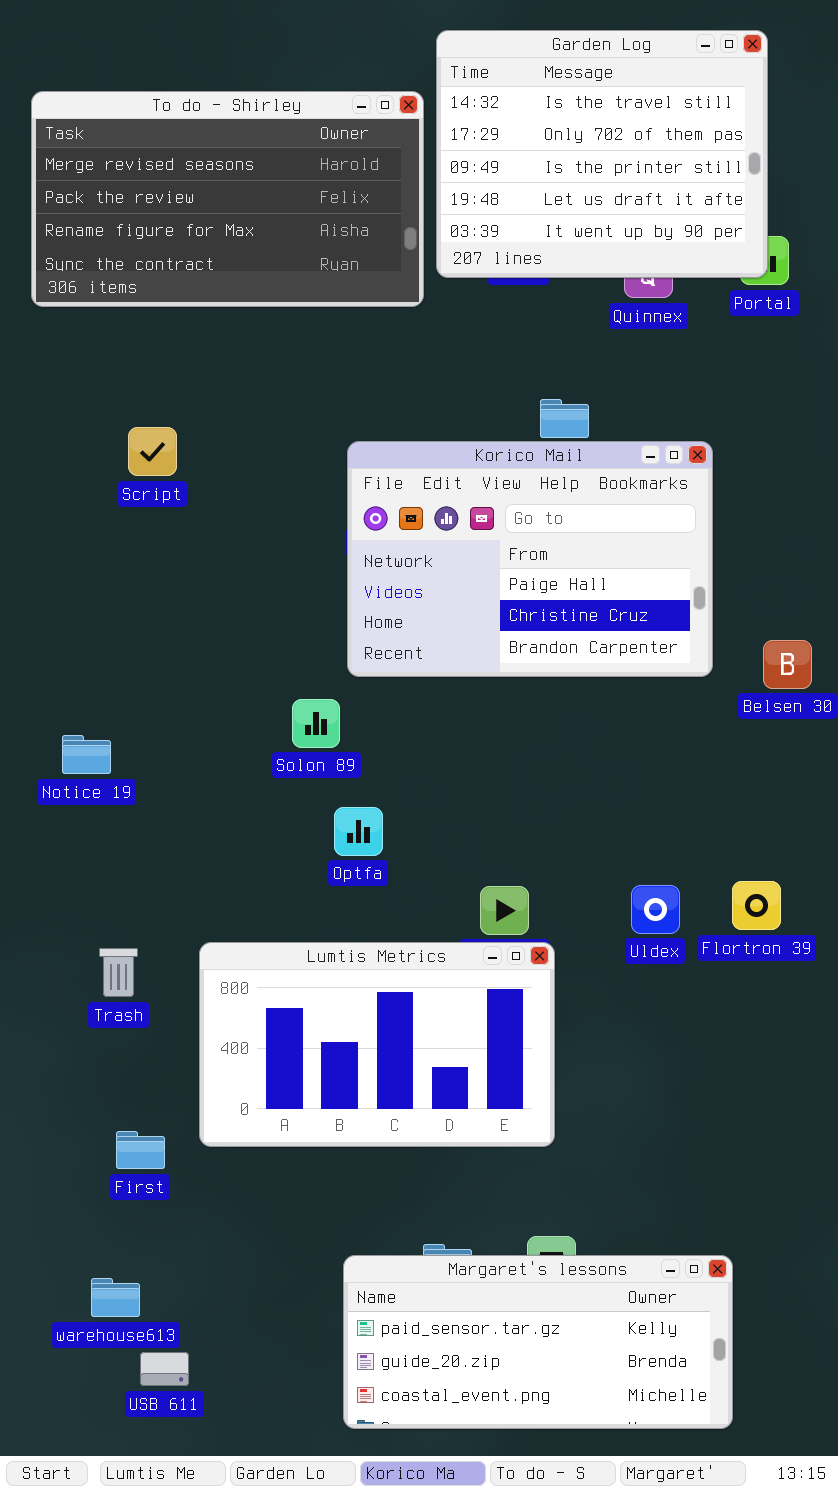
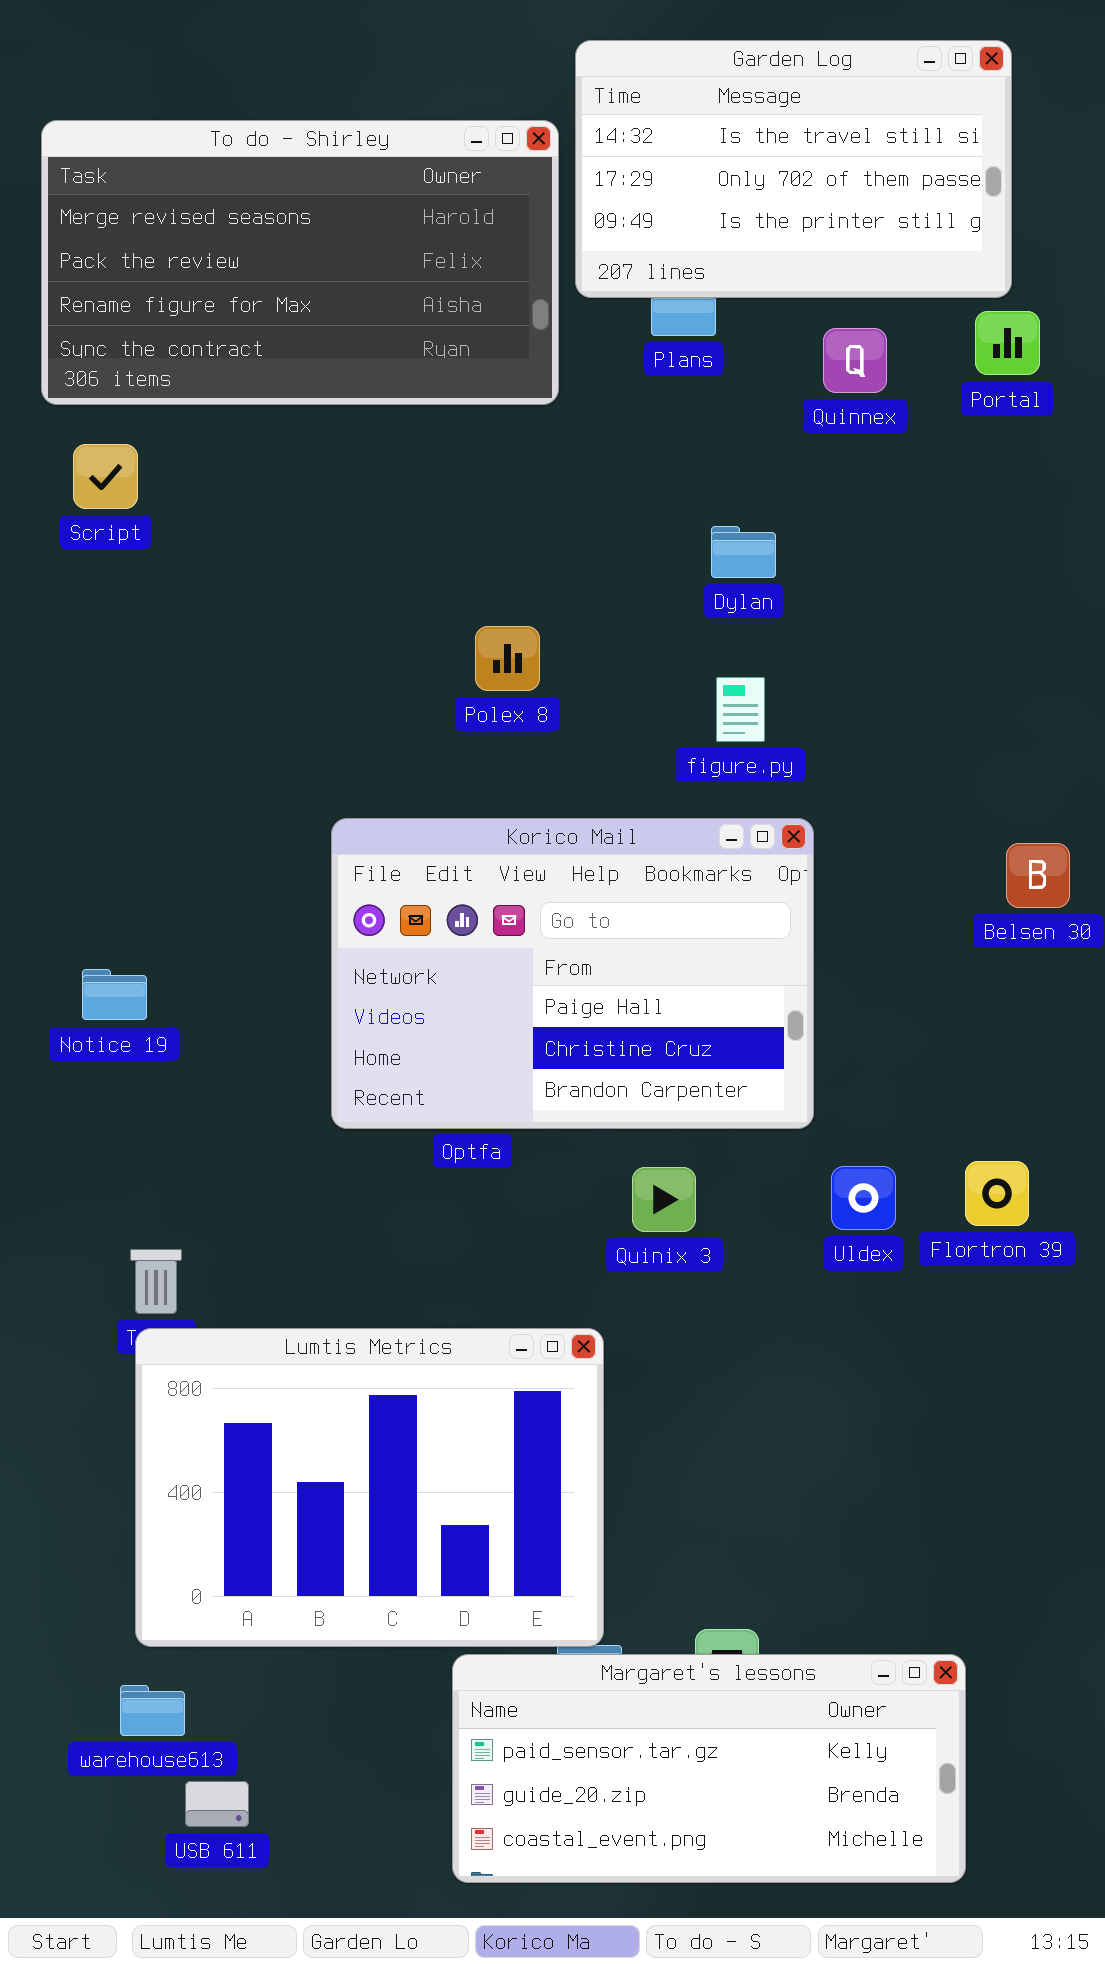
Garden Log: [436,30,768,278] -> [575,40,1012,298], resized
Script: [128,427,177,476] -> [73,444,138,509], moved
Korico Mail: [347,441,713,677] -> [331,818,814,1129], moved
Lumtis Metrics: [199,942,555,1147] -> [135,1328,604,1647], moved, resized

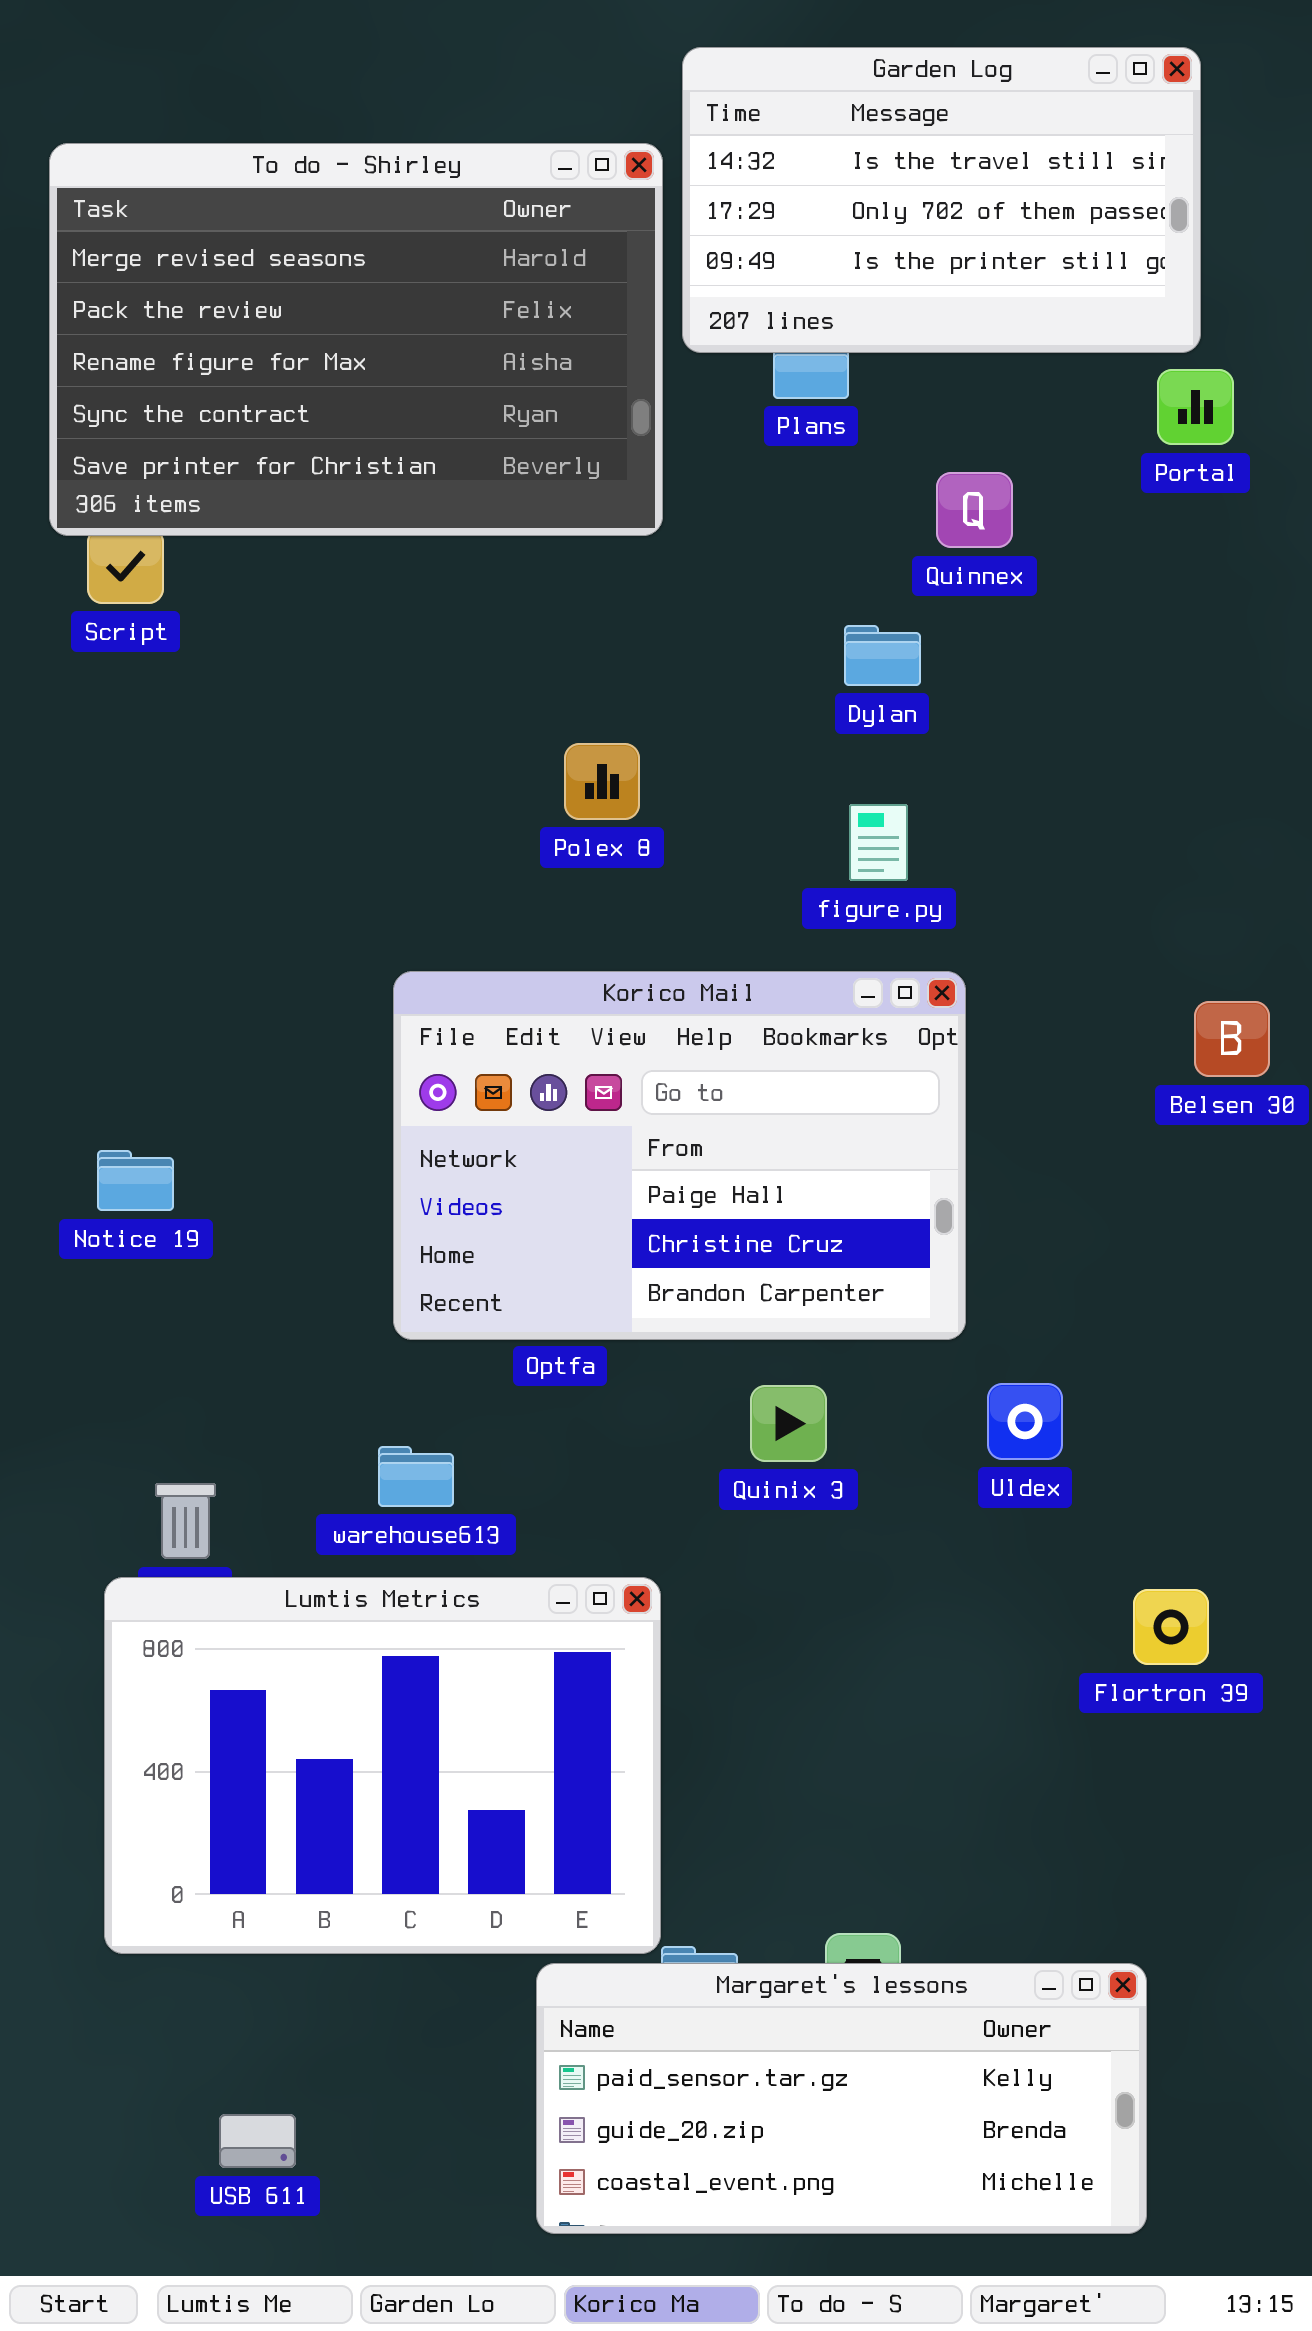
To do - Shirley: [41,120,559,405] -> [49,143,663,536], resized
Quinnex: [823,328,887,393] -> [936,472,1013,548], moved
Flortron 39: [965,1161,1029,1226] -> [1133,1589,1209,1665], moved
Lumtis Metrics: [135,1328,604,1647] -> [104,1577,661,1954], moved
warehouse613: [120,1685,185,1736] -> [378,1446,454,1507], moved

